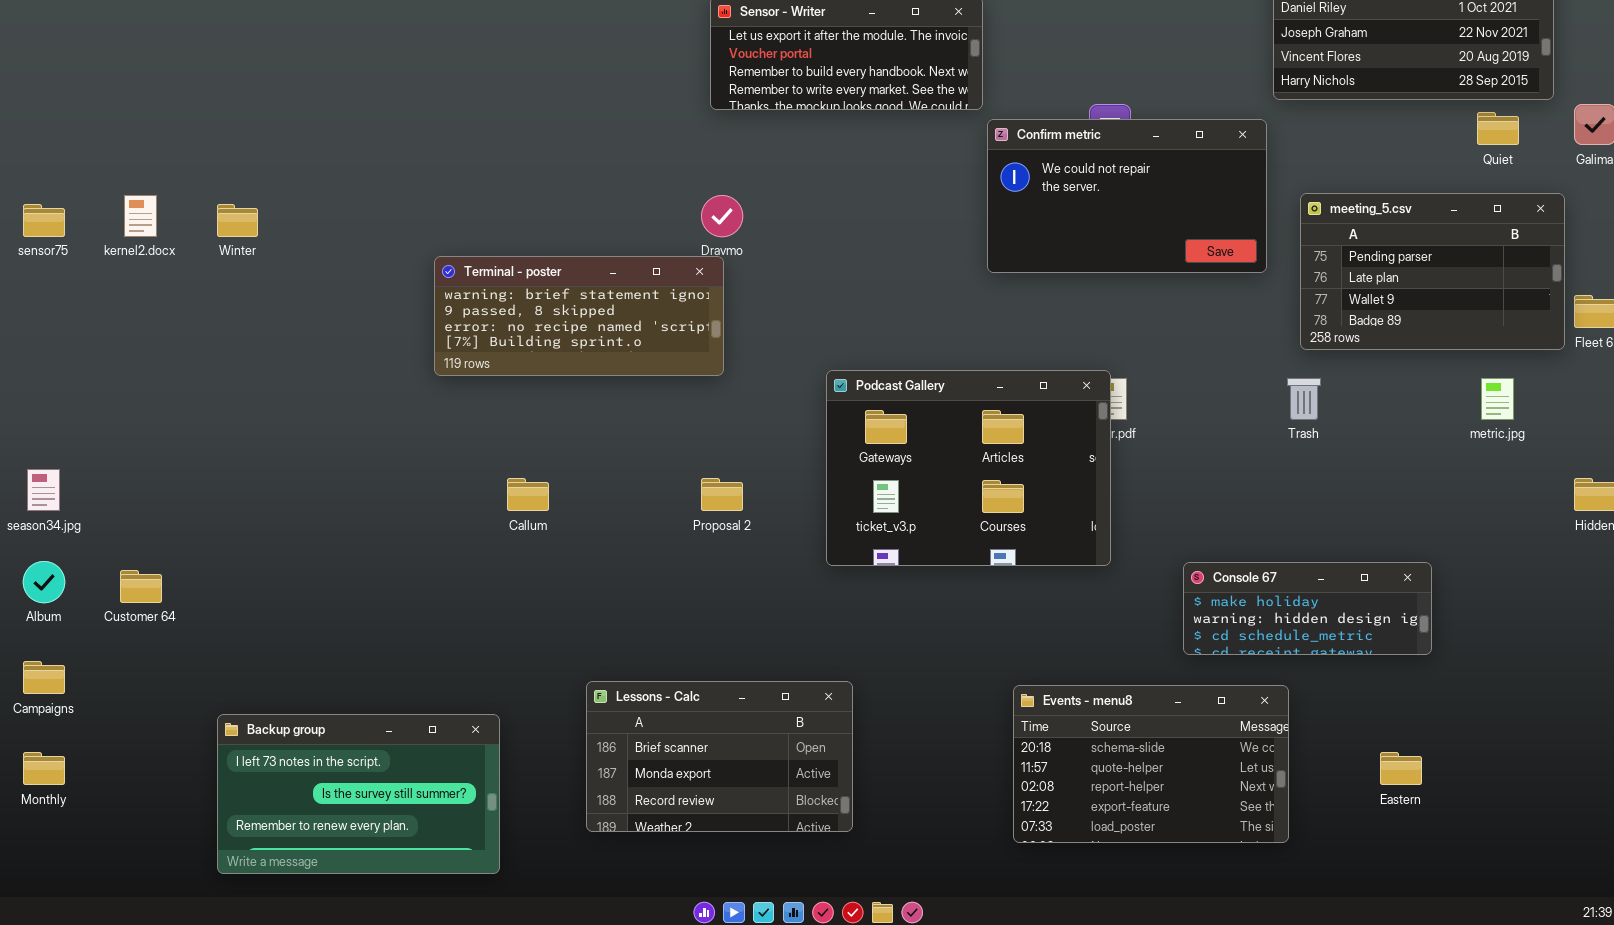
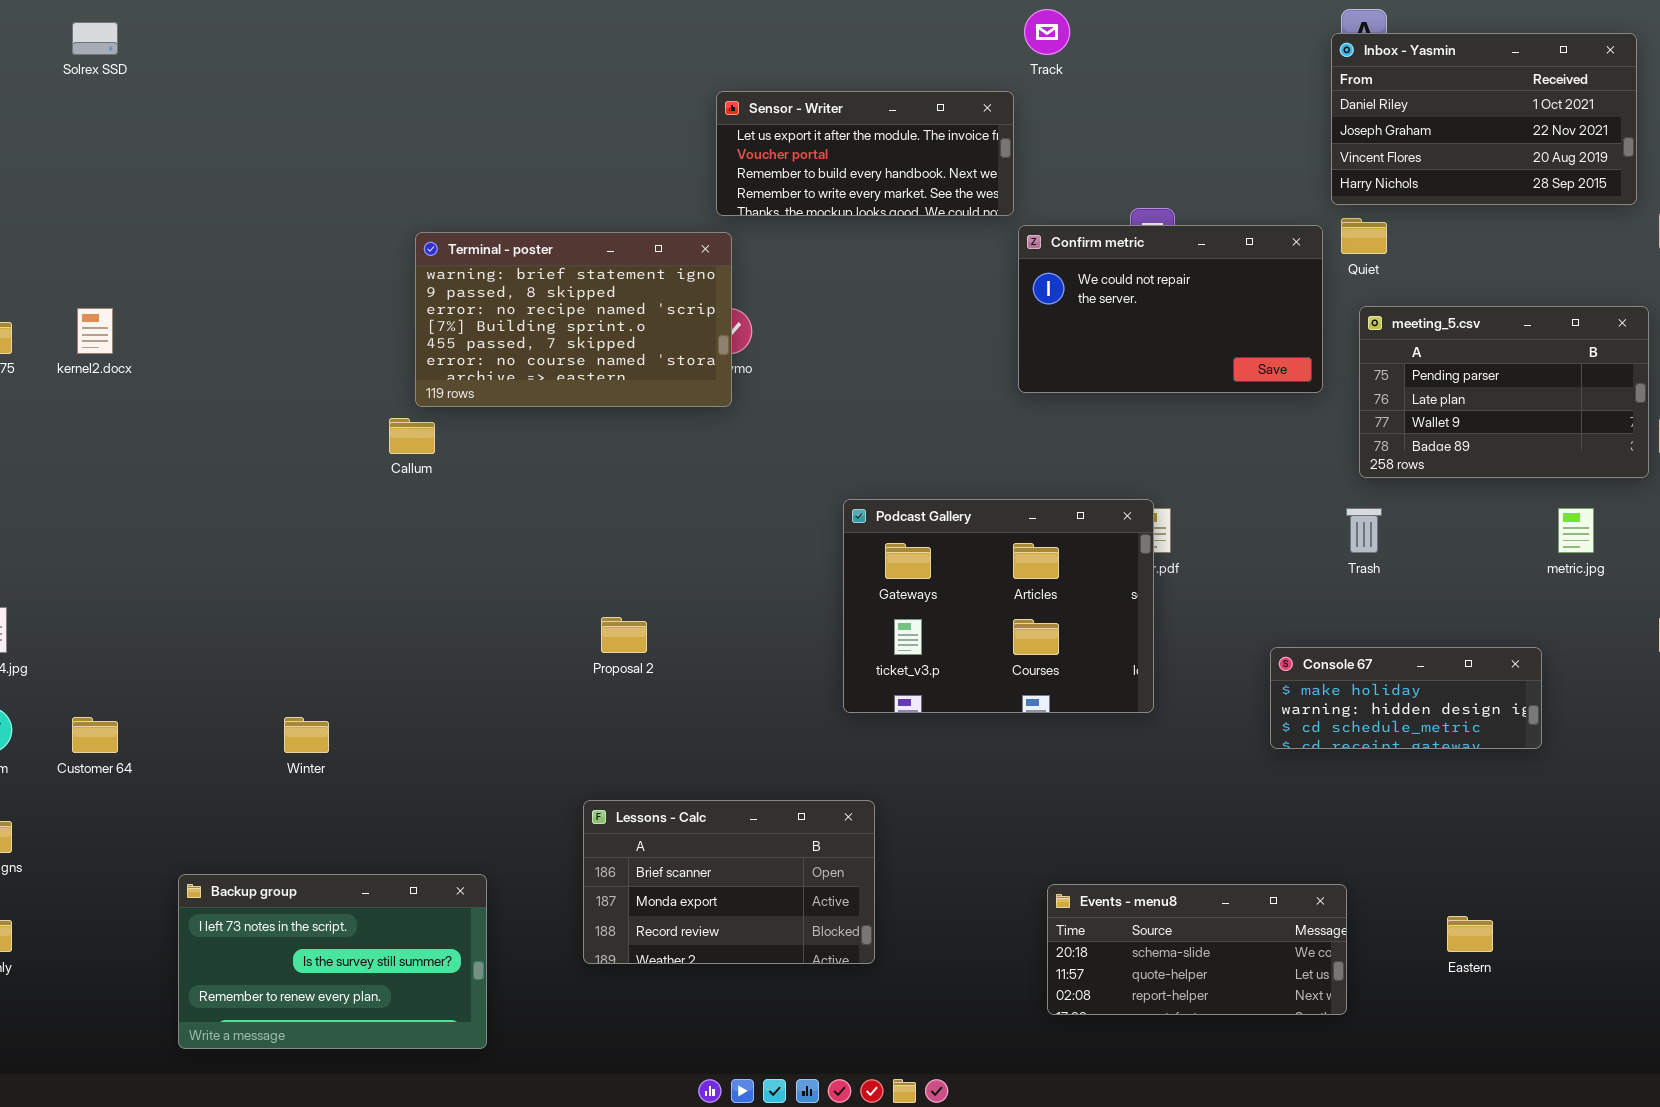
Quiet: [1477,112,1519,145] -> [1341,218,1387,254], moved
Winter: [217,204,258,237] -> [284,717,329,753], moved
Terminal - poster: [434,256,724,376] -> [415,232,732,407], moved, resized
Callum: [507,478,549,511] -> [389,418,435,454], moved
Proposal 2: [701,478,743,511] -> [601,617,647,653], moved
Console 67: [1183,562,1432,655] -> [1270,647,1542,749], moved
Lessons - Calc: [586,681,853,832] -> [583,800,875,964], moved
Events - menu8: [1013,685,1289,843] -> [1047,884,1347,1015], resized

